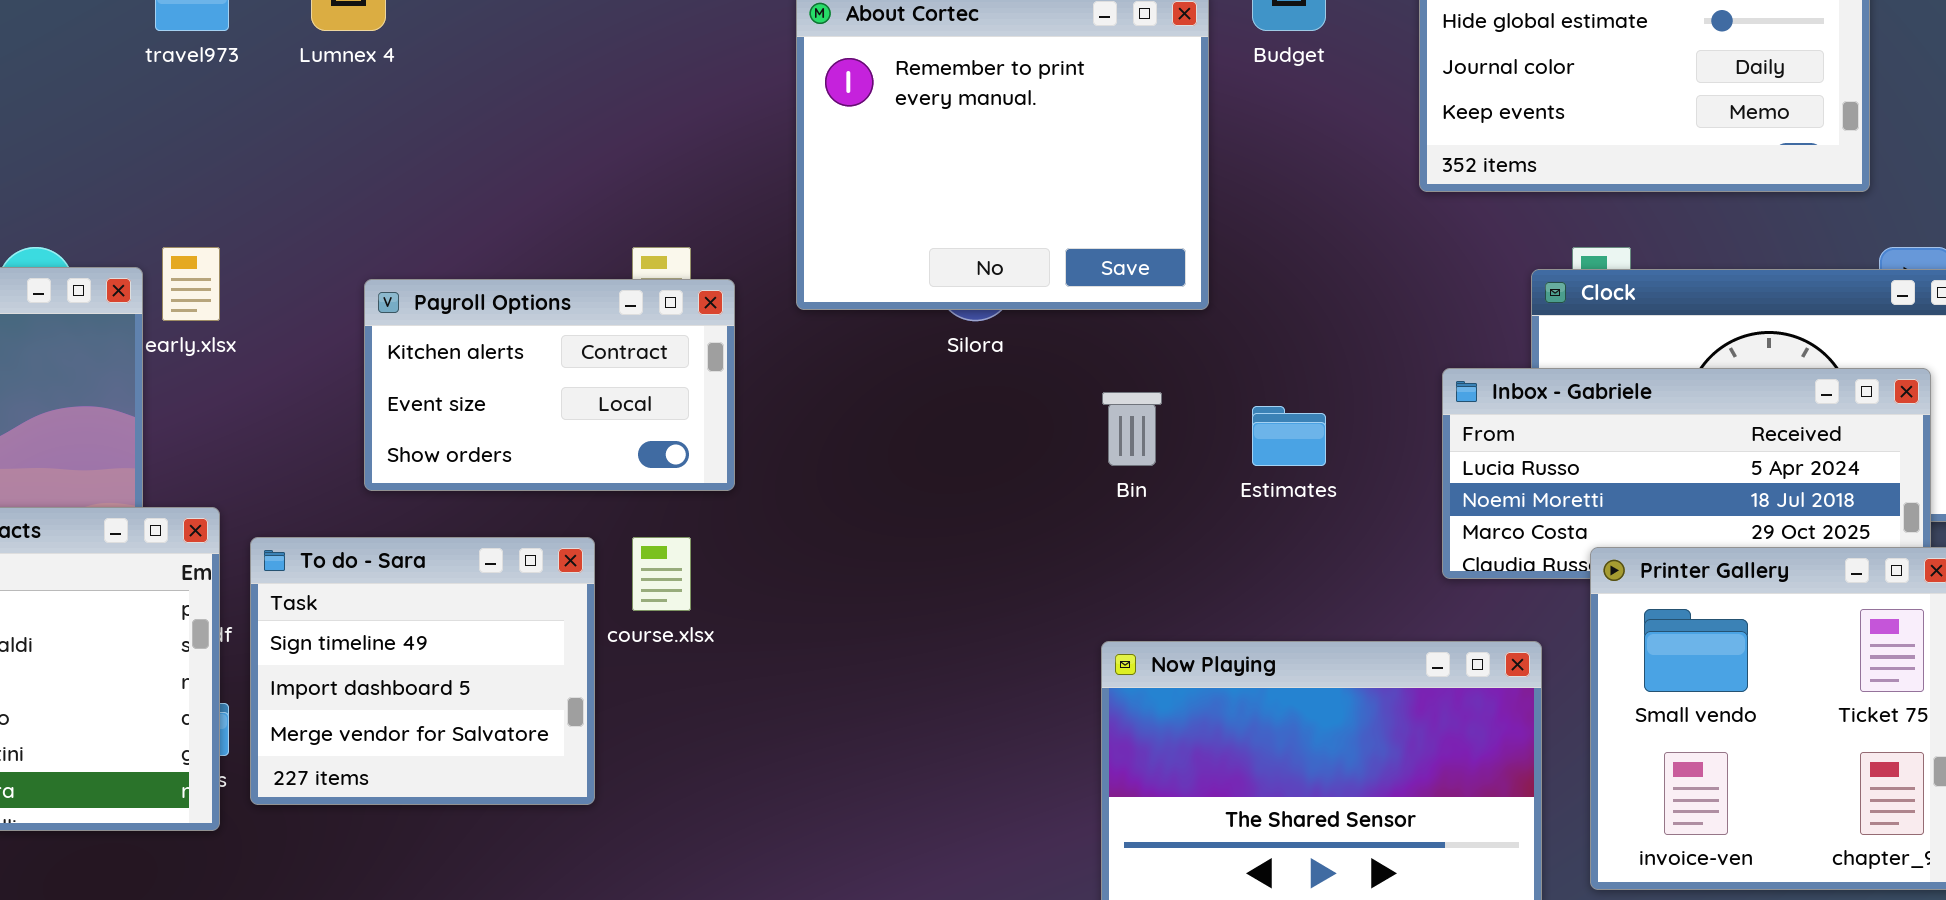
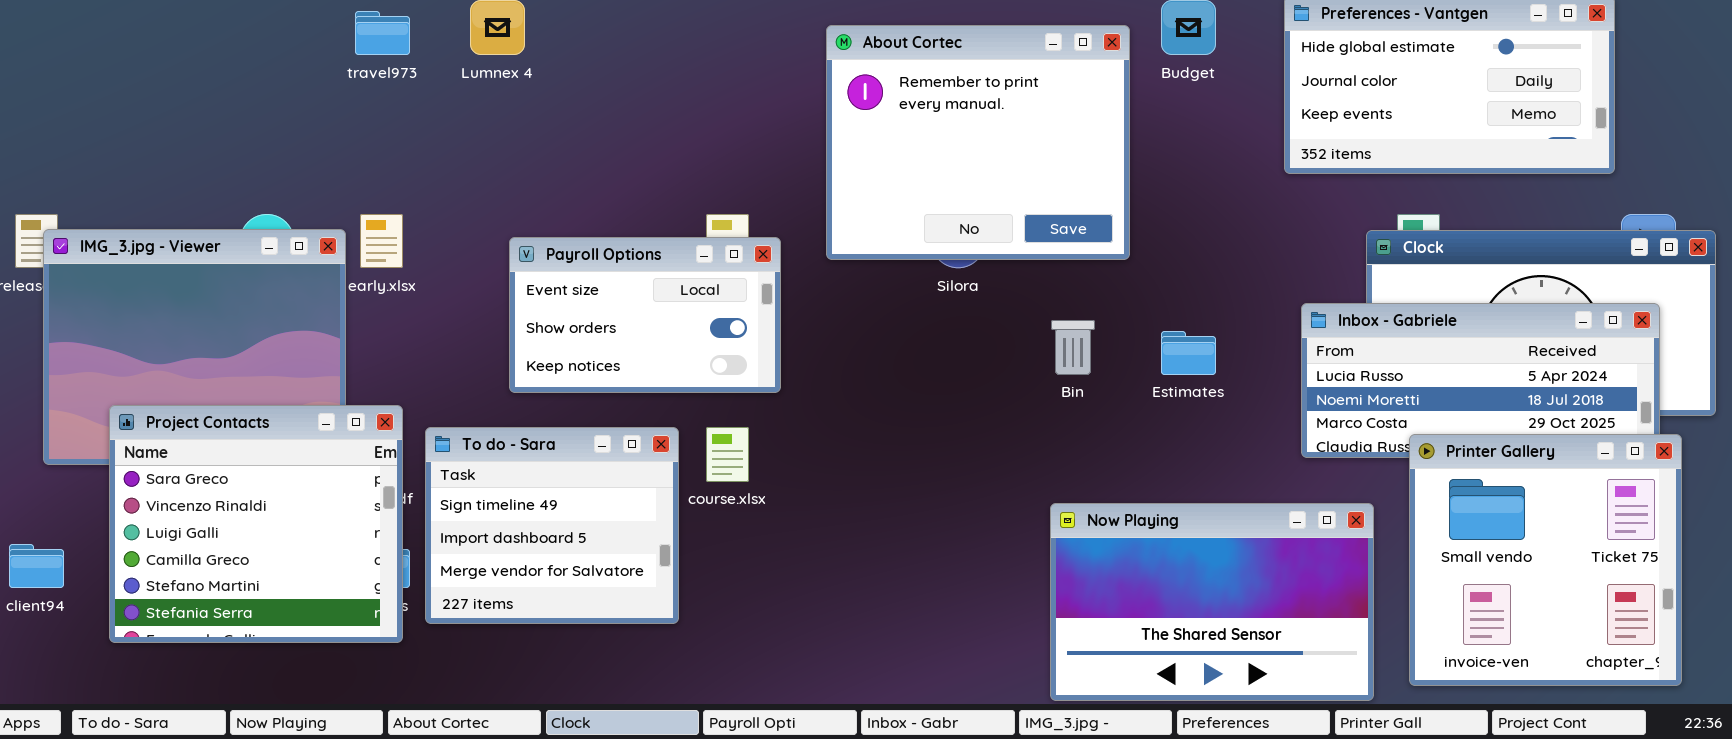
Payroll Options: [364,279,735,491] -> [509,237,781,393], scrolled down 1 row

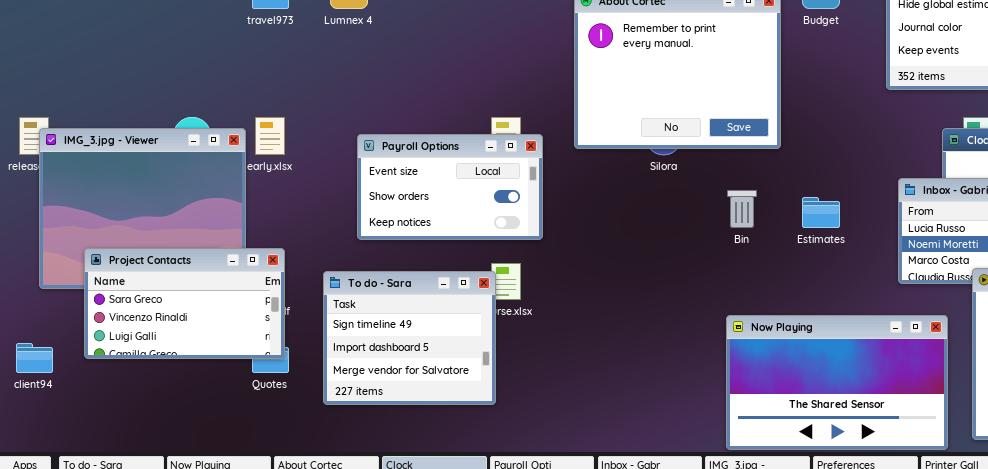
Project Contacts: [109,405,403,643] -> [84,248,285,359], resized
To do - Sara: [425,427,679,624] -> [323,271,496,405], moved

